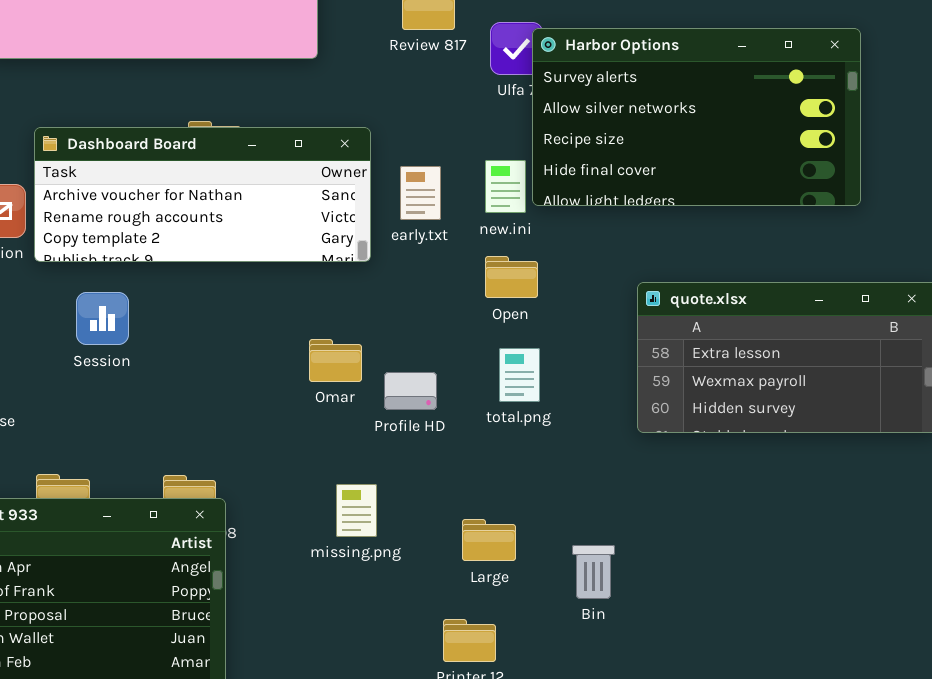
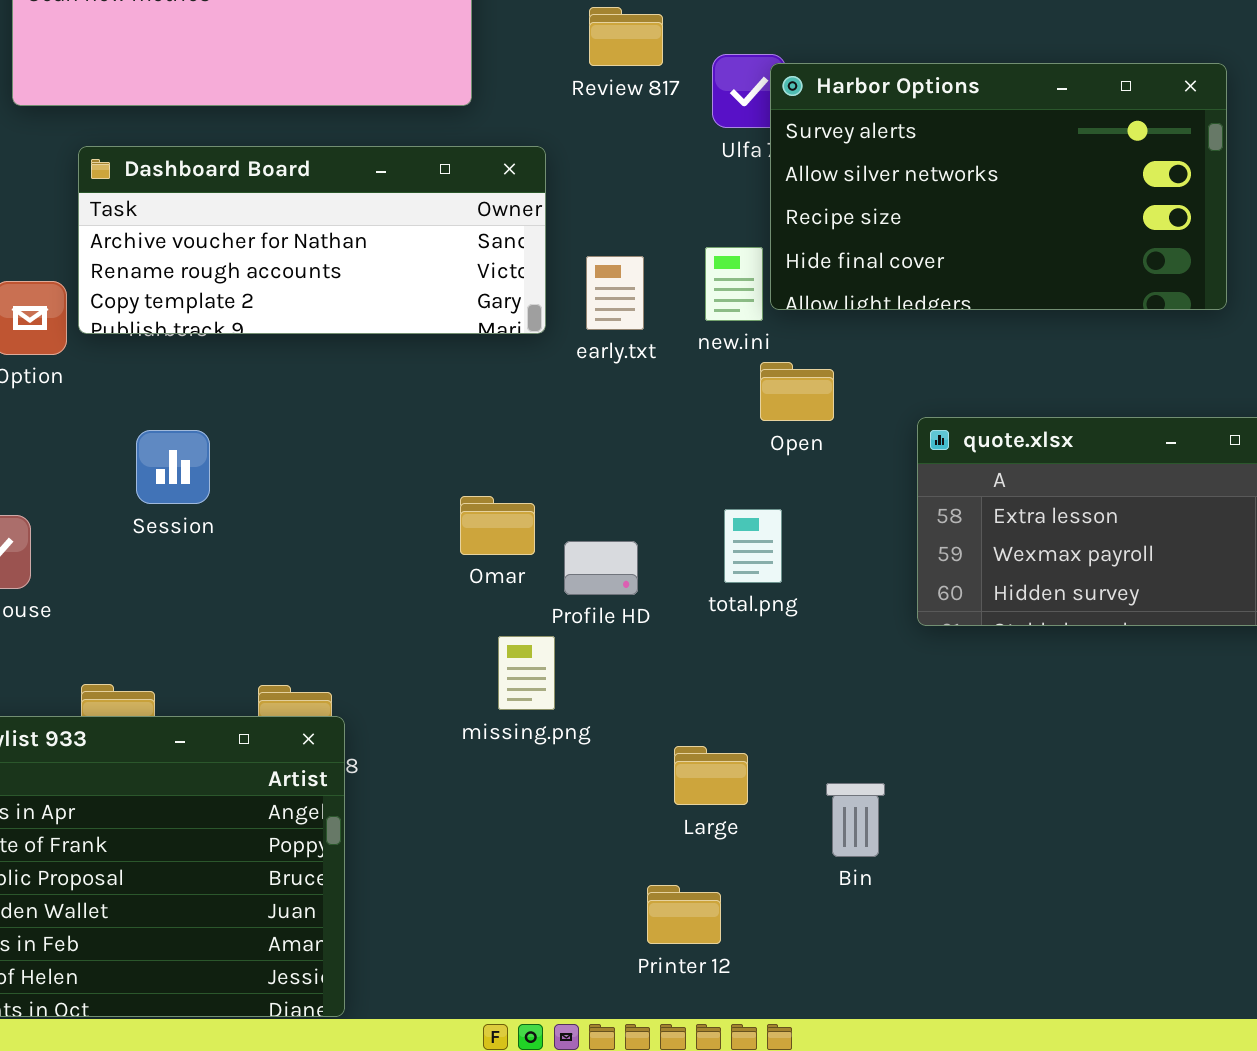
Dashboard Board: [34,127,371,262] -> [78,146,546,334], moved
Open: [485,256,538,298] -> [760,362,834,421], moved
missing.png: [336,484,377,537] -> [498,636,555,710], moved

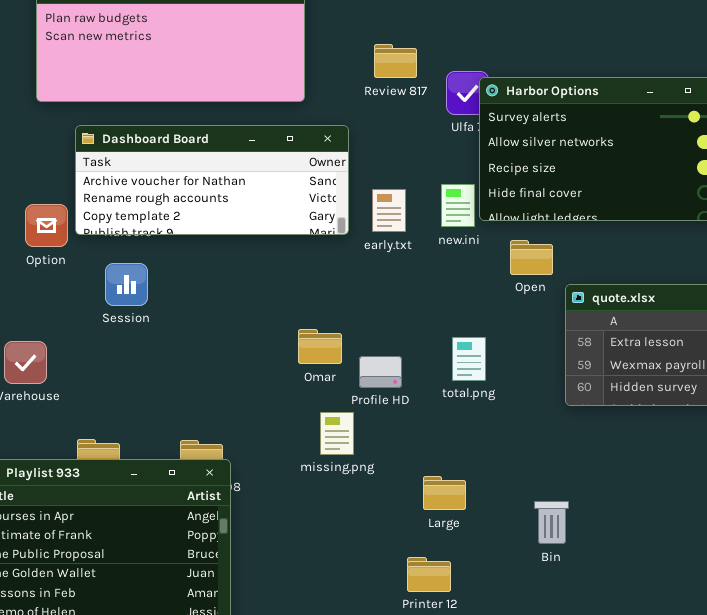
Open: [760,362,834,421] -> [510,240,553,275], moved
Session: [136,430,210,504] -> [105,263,148,306], moved
Bin: [826,783,885,857] -> [534,501,569,544], moved

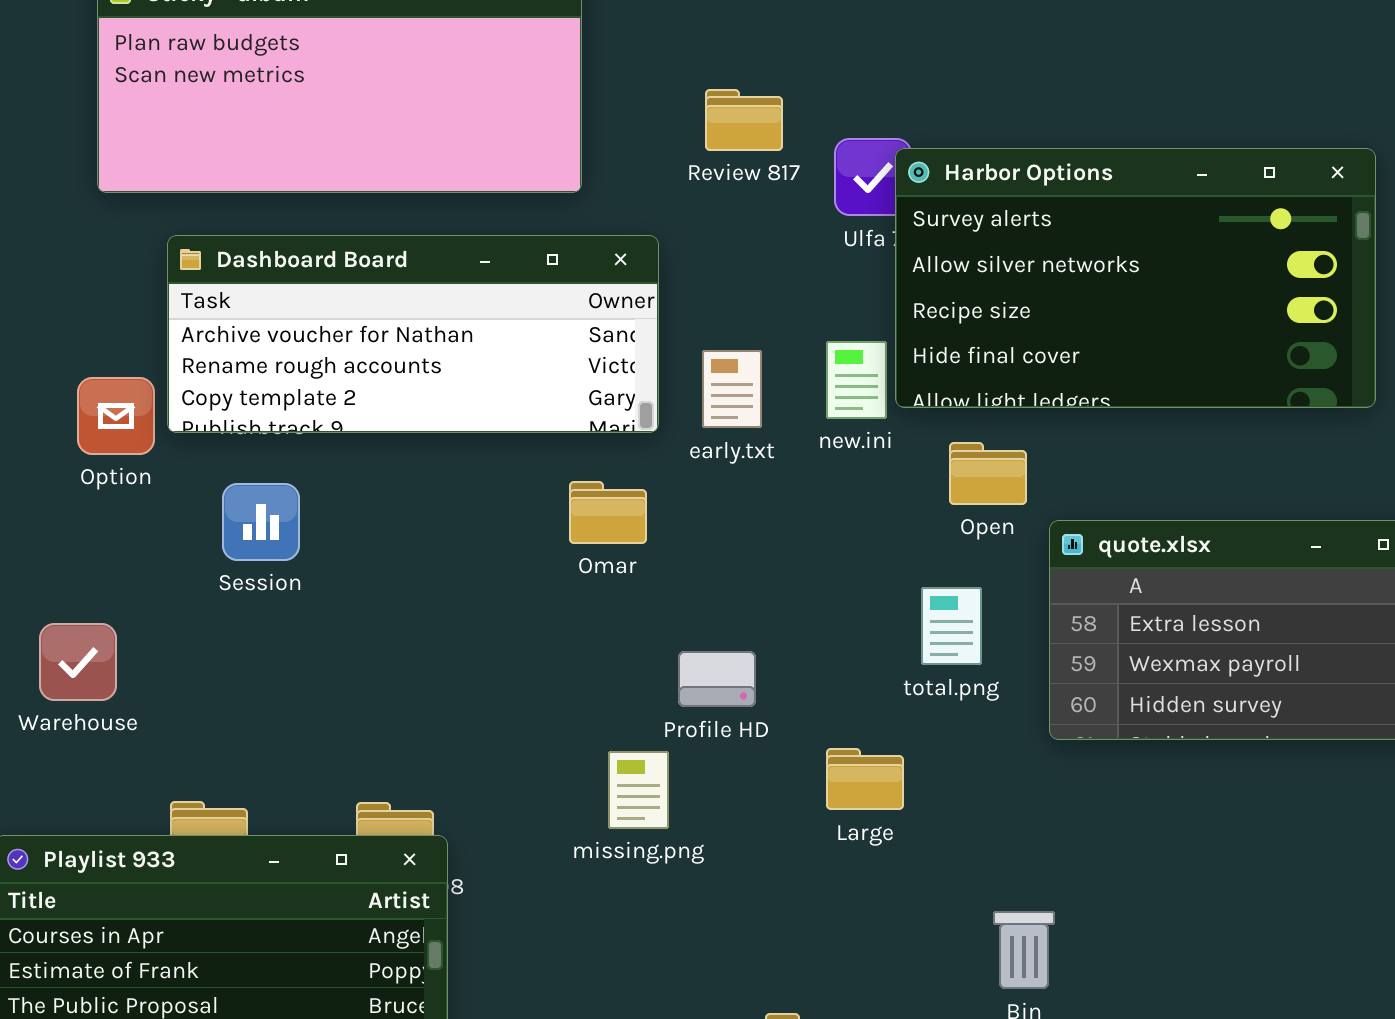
Omar: [298,329,342,364] -> [569,481,647,544], moved
total.png: [452,337,486,381] -> [921,587,982,665], moved
Large: [423,476,466,510] -> [826,748,904,810], moved

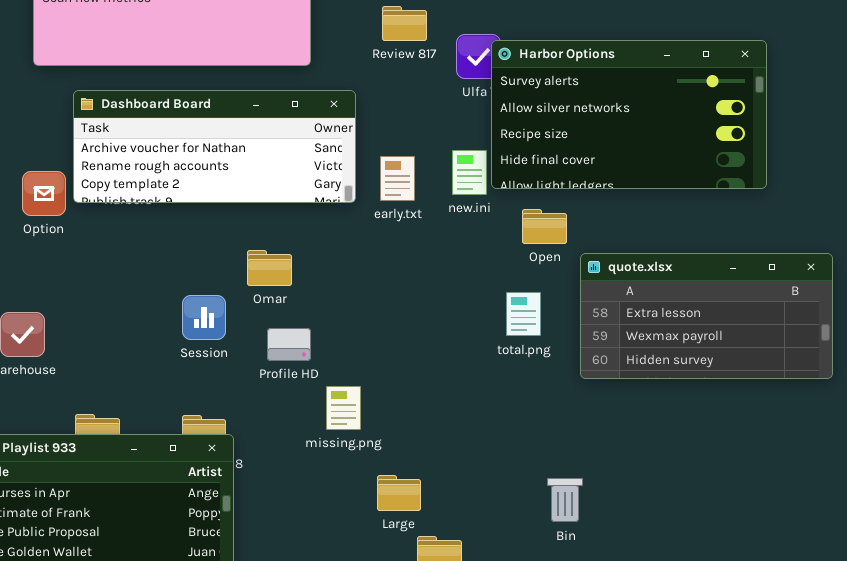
Omar: [569,481,647,544] -> [247,250,292,286], moved
Session: [222,483,300,561] -> [182,295,226,340], moved
Profile HD: [678,651,756,707] -> [267,328,311,361], moved
Large: [826,748,904,810] -> [377,475,421,511], moved

